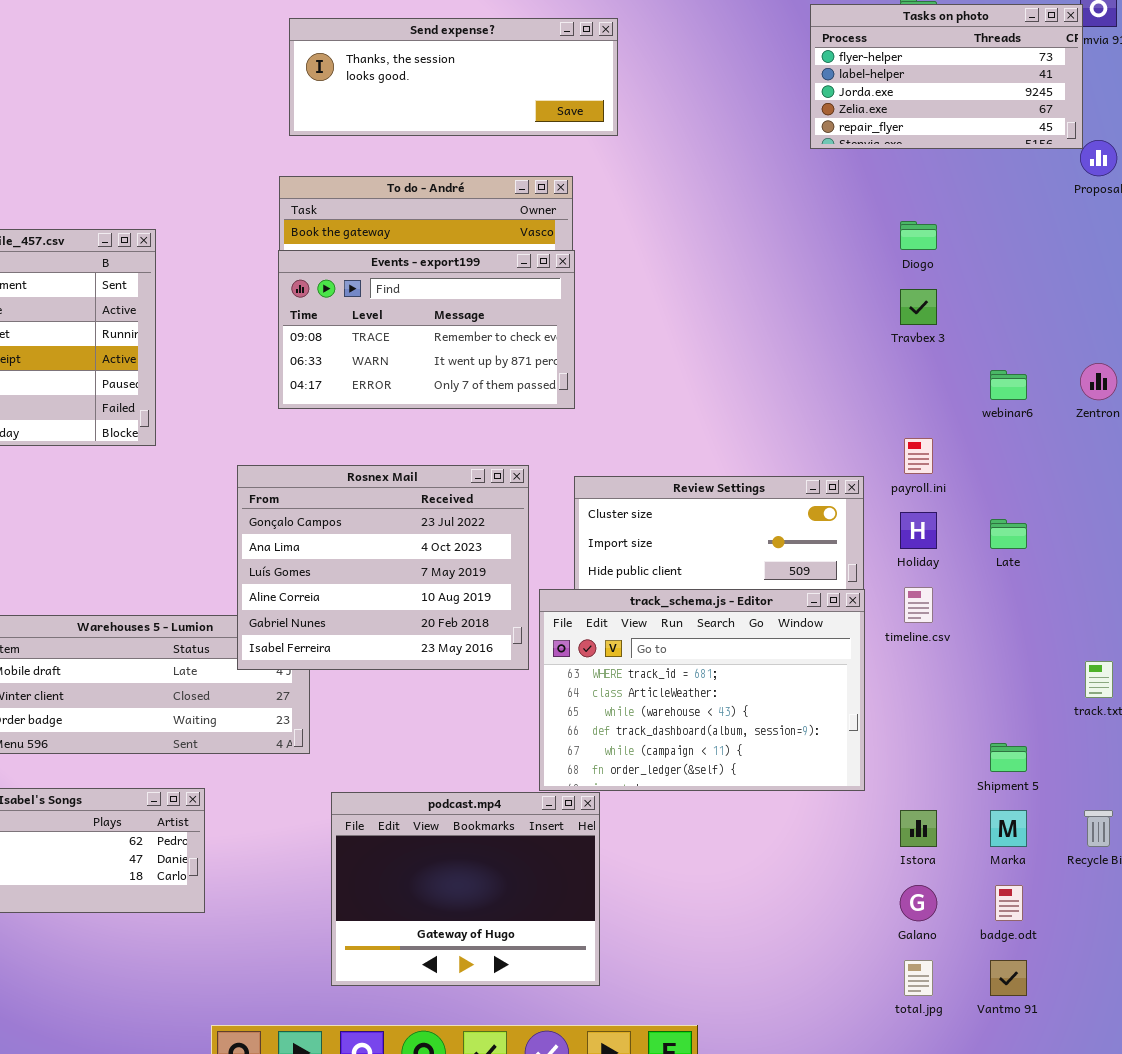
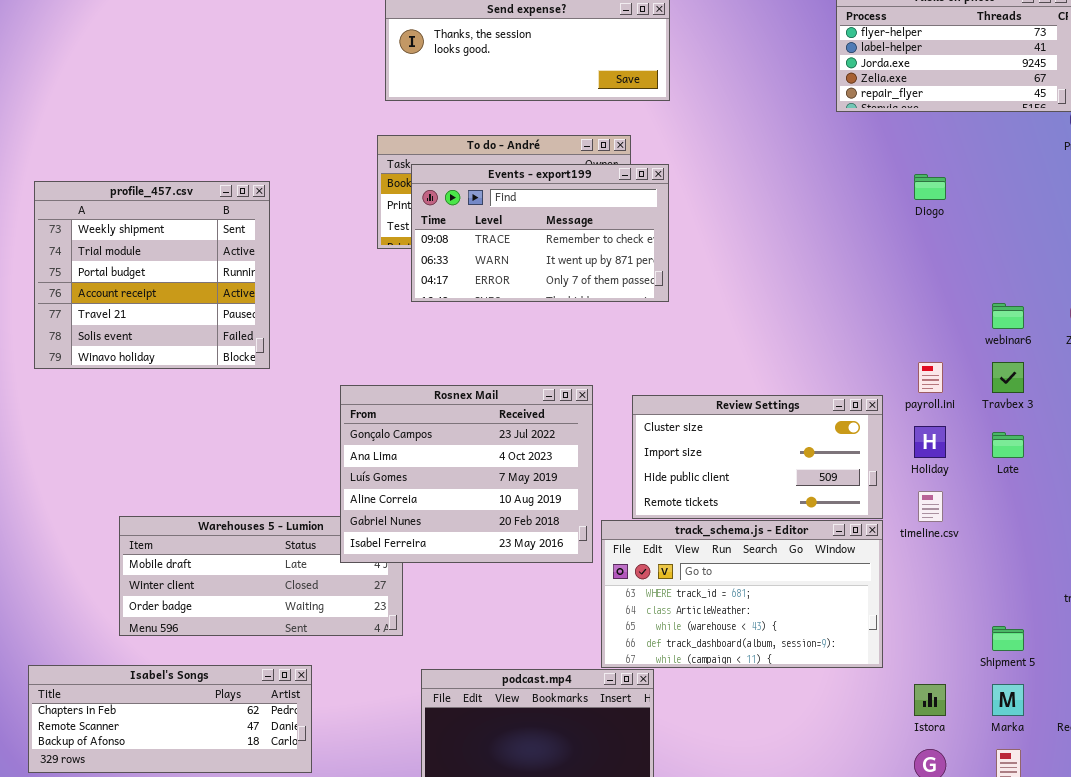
Events - export199: [278,250,575,409] -> [411,164,669,302], moved
Travbex 3: [900,289,937,325] -> [992,362,1024,393], moved
track_schema.js - Editor: [539,589,865,791] -> [601,520,883,668], resized

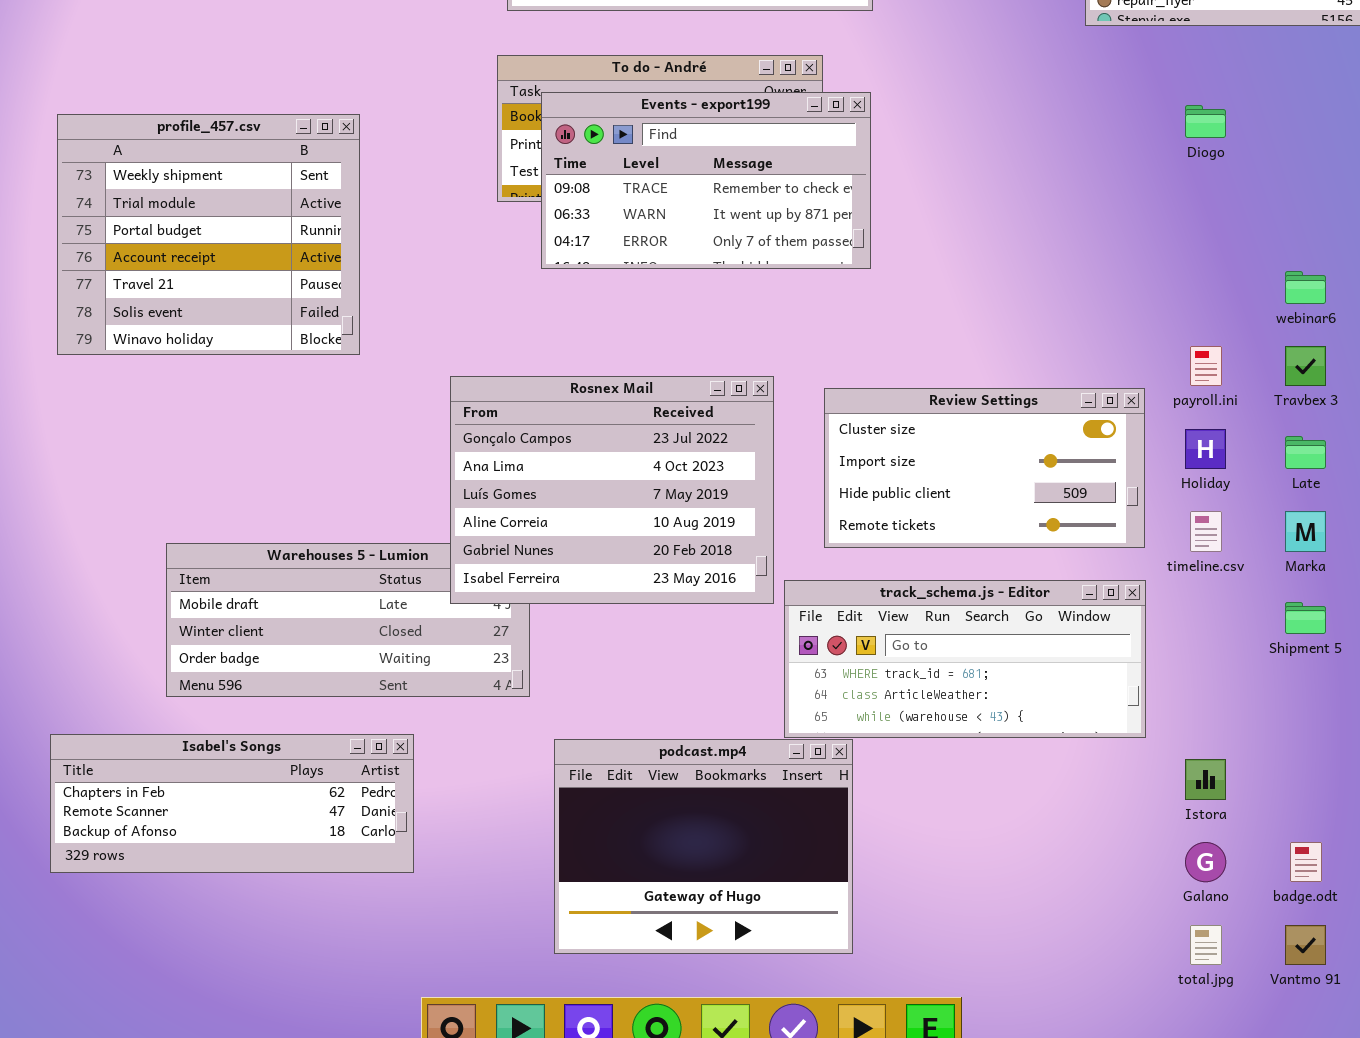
track_schema.js - Editor: [601,520,883,668] -> [784,580,1146,738], resized
Shipment 5: [992,626,1024,651] -> [1285,602,1326,634], moved
Marka: [992,684,1024,716] -> [1285,511,1326,552], moved

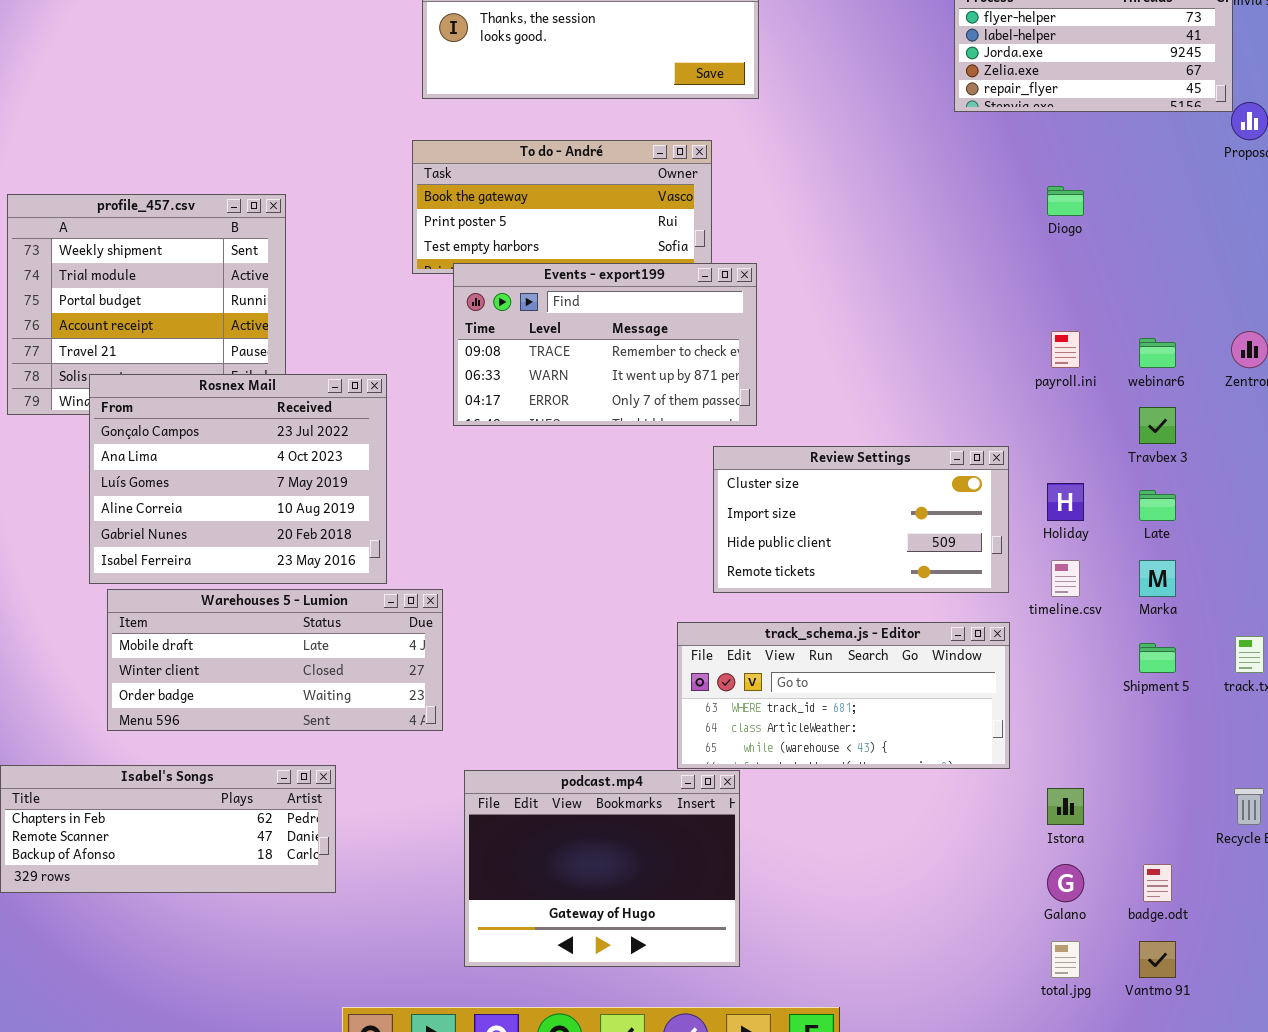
Events - export199: [541,92,871,269] -> [453,263,757,426], moved
payroll.ini: [1190,346,1222,386] -> [1051,331,1080,368], moved
Rosnex Mail: [450,376,774,604] -> [89,374,387,584], moved

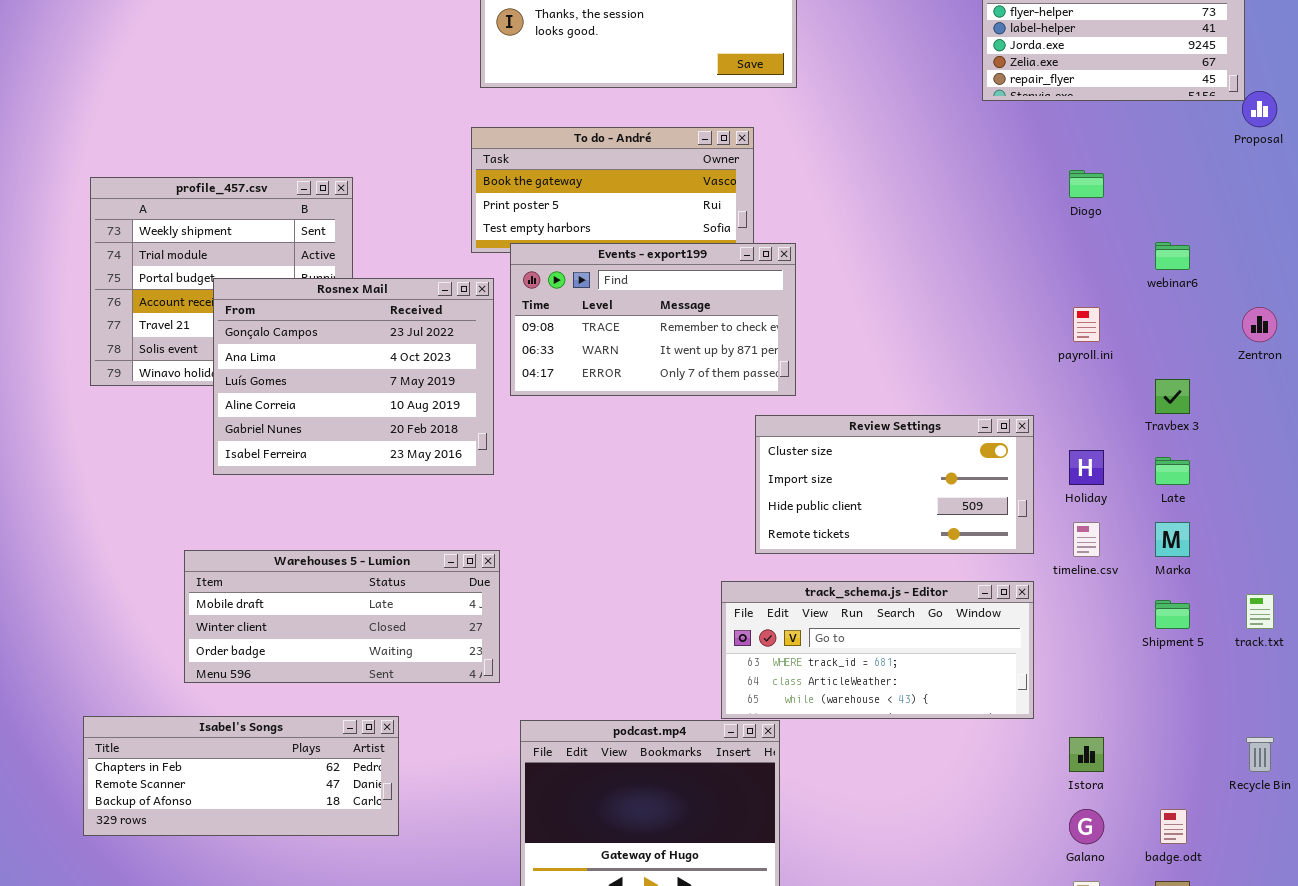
webinar6: [1139,338,1176,368] -> [1155,242,1190,270], moved
Rosnex Mail: [89,374,387,584] -> [213,278,494,475], moved

